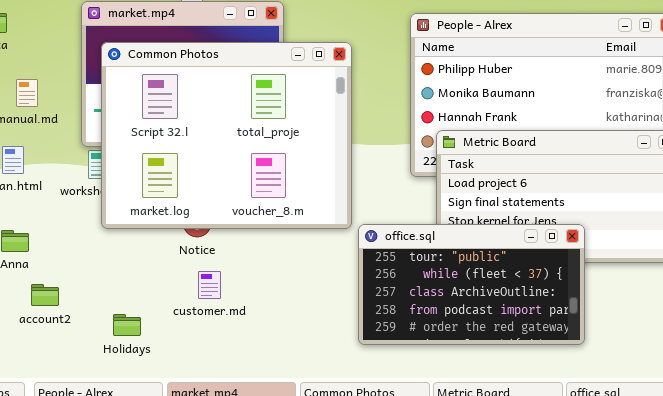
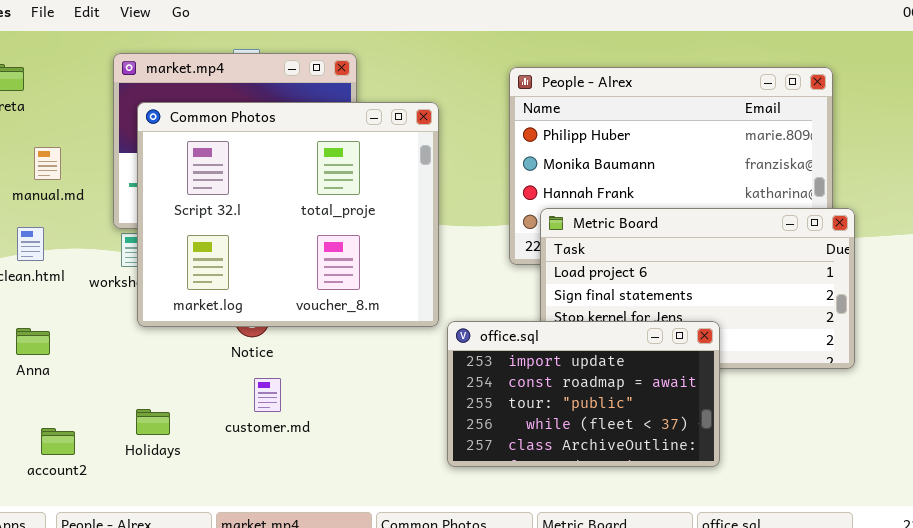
office.sql: [358,224,585,345] -> [447,321,720,467], scrolled up 2 rows
account2: [31,284,59,306] -> [41,428,75,455], moved
Holidays: [113,314,141,336] -> [136,409,170,435], moved

